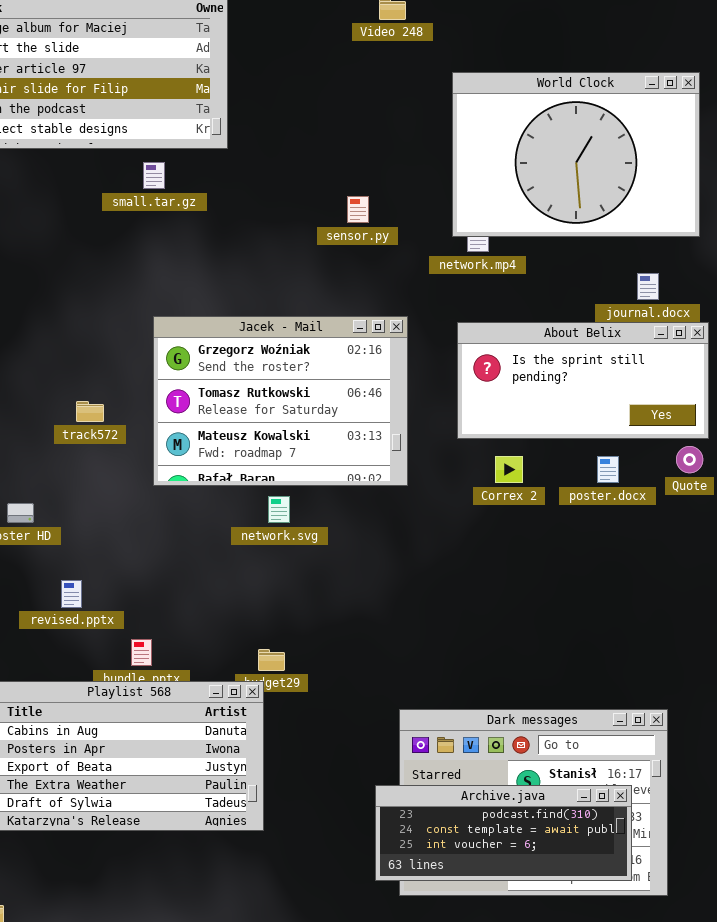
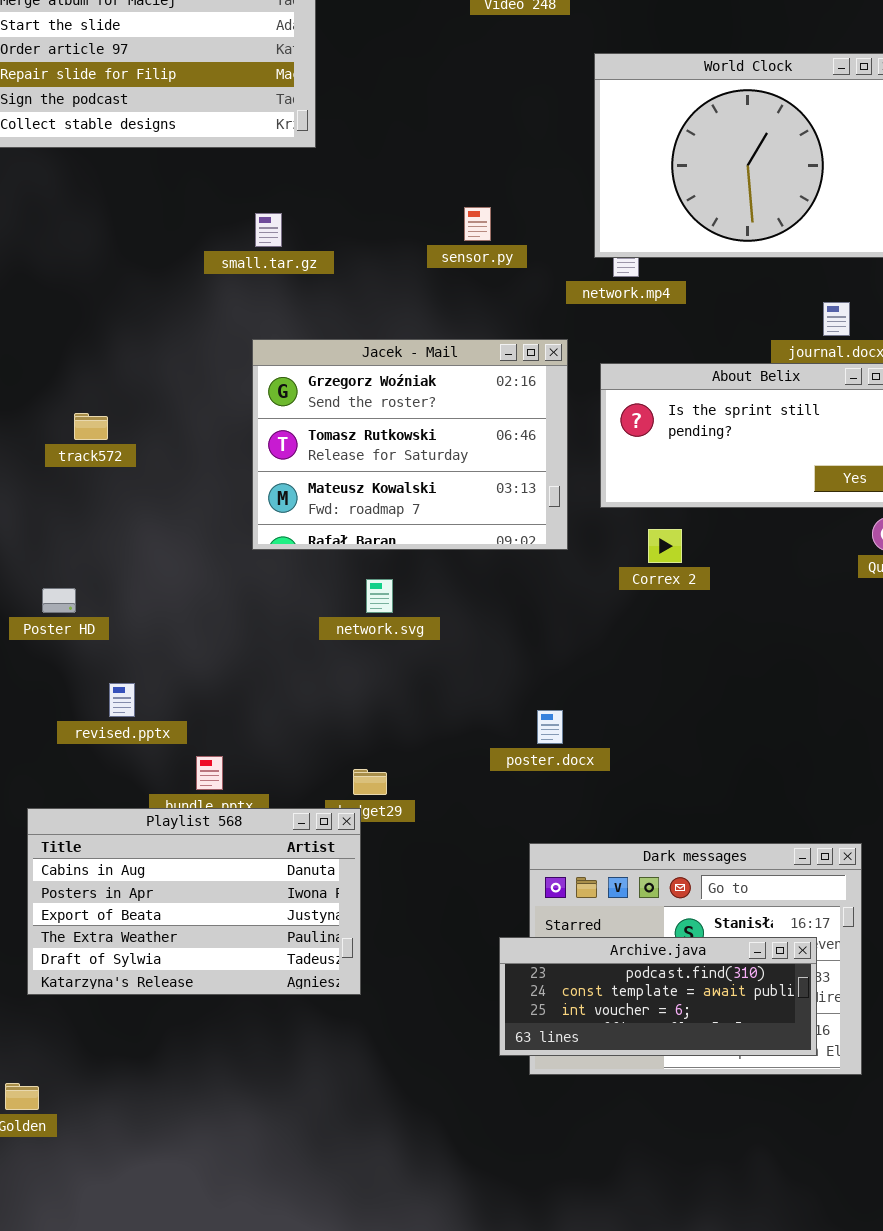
small.tar.gz: [143,162,165,189] -> [255,213,282,247], moved
Jacek - Mail: [153,316,408,486] -> [252,339,568,550], moved
track572: [76,401,104,422] -> [74,413,108,440], moved
poster.docx: [597,456,619,483] -> [537,710,563,744], moved

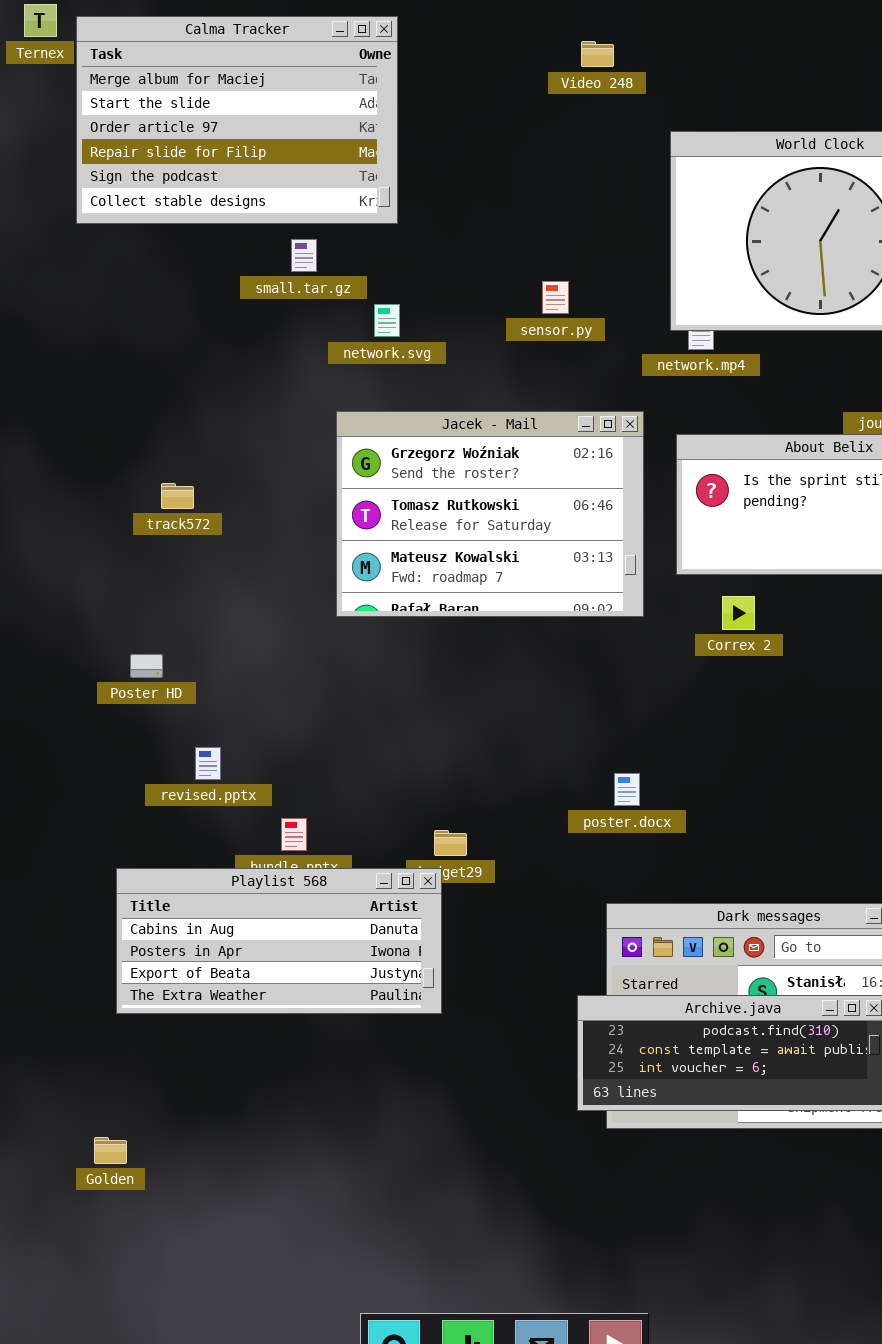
small.tar.gz: [255,213,282,247] -> [291,239,317,272], moved
network.svg: [366,579,393,613] -> [374,304,400,337], moved
Playlist 568: [27,808,361,995] -> [116,868,442,1014], resized

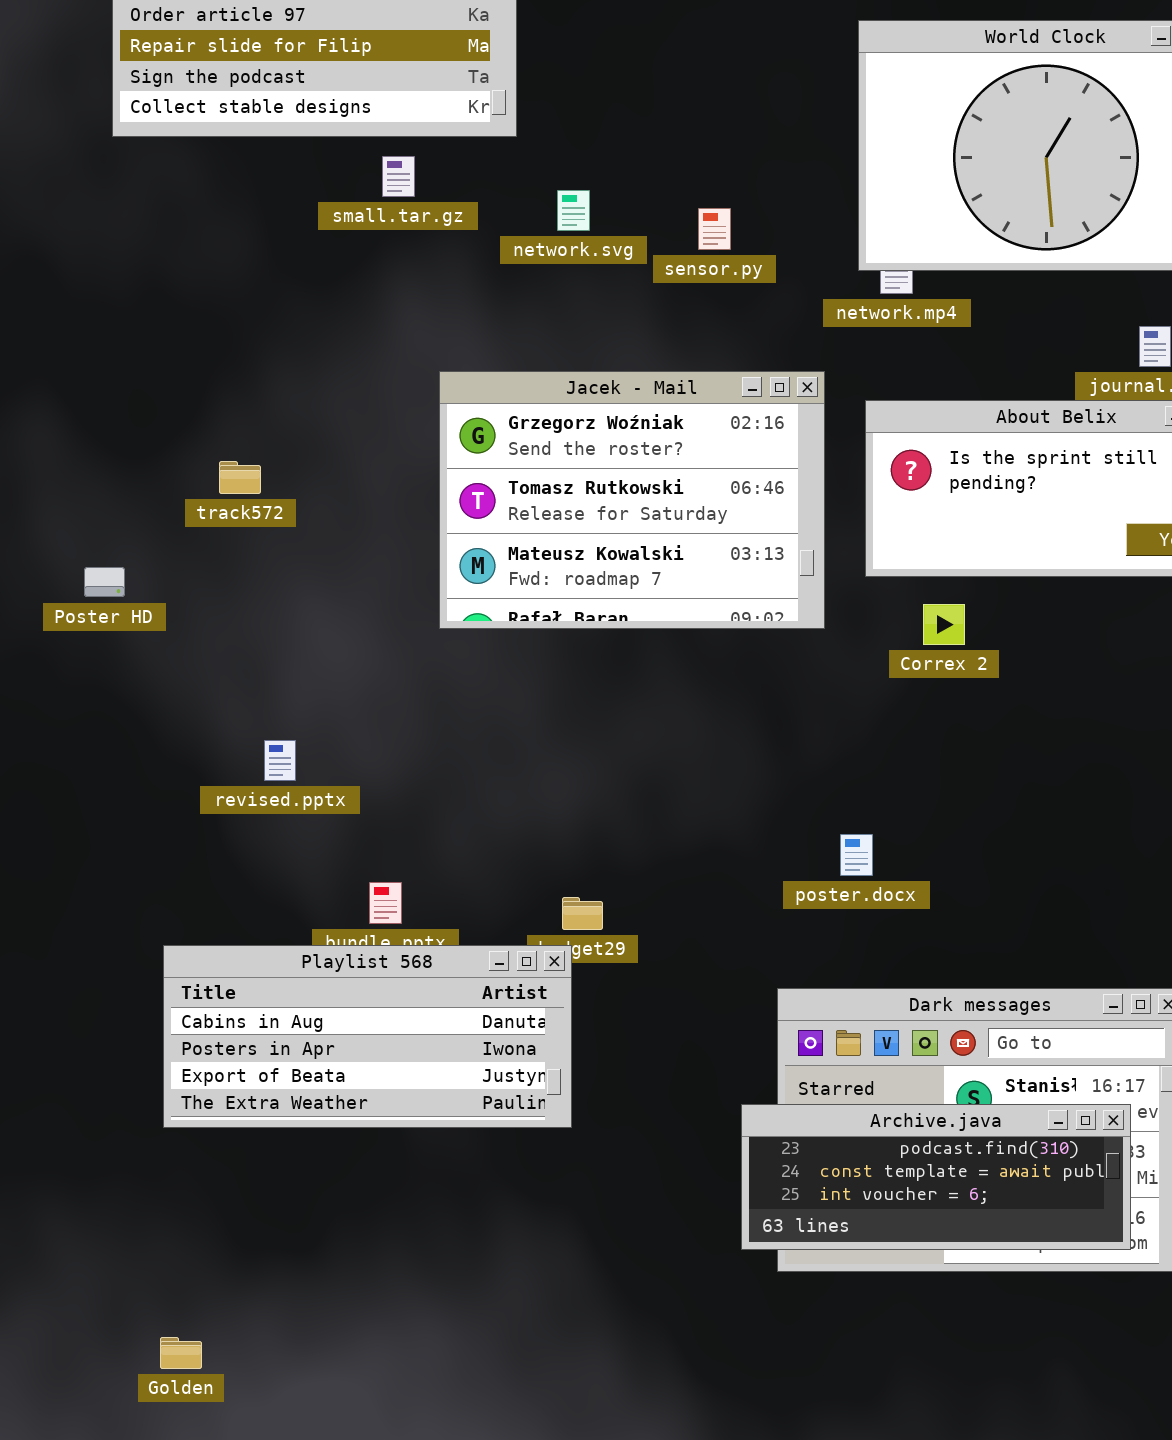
network.svg: [374,304,400,337] -> [557,190,590,231], moved
Poster HD: [130,654,163,678] -> [84,567,125,597], moved
revised.pptx: [195,747,221,780] -> [264,740,296,781], moved
poster.docx: [614,773,640,806] -> [840,834,873,876], moved
Golden: [94,1137,127,1164] -> [160,1337,202,1369], moved

